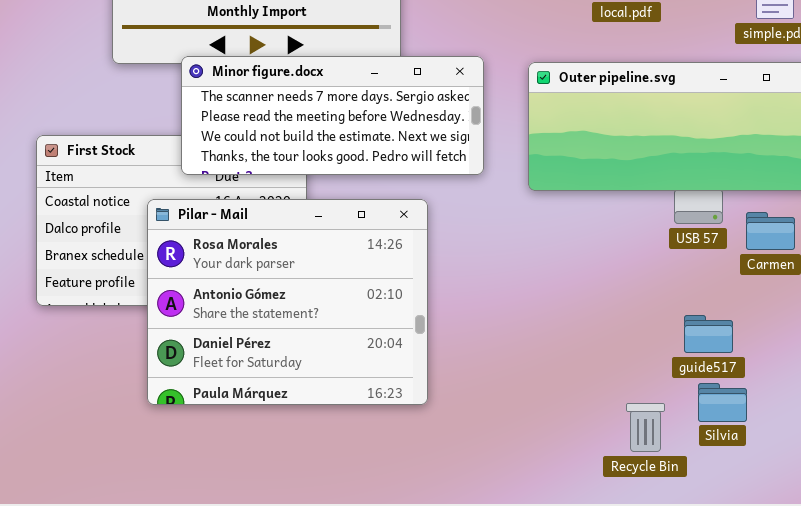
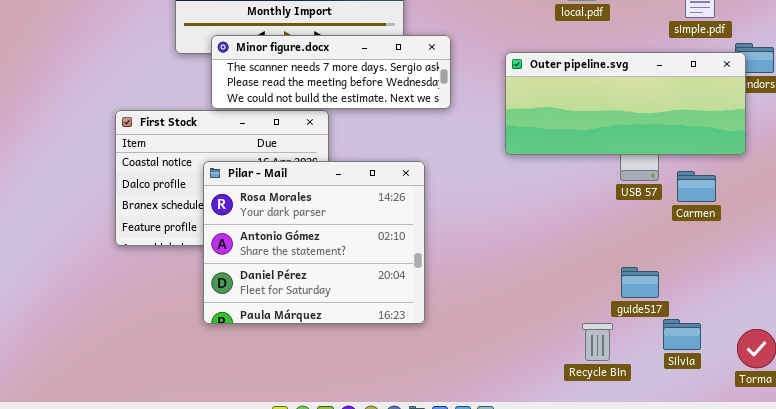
Minor figure.docx: [181,56,484,175] -> [211,35,451,109], moved, resized
guide517: [684,315,733,353] -> [621,267,659,298], moved
Silvia: [698,383,747,422] -> [663,319,701,350], moved

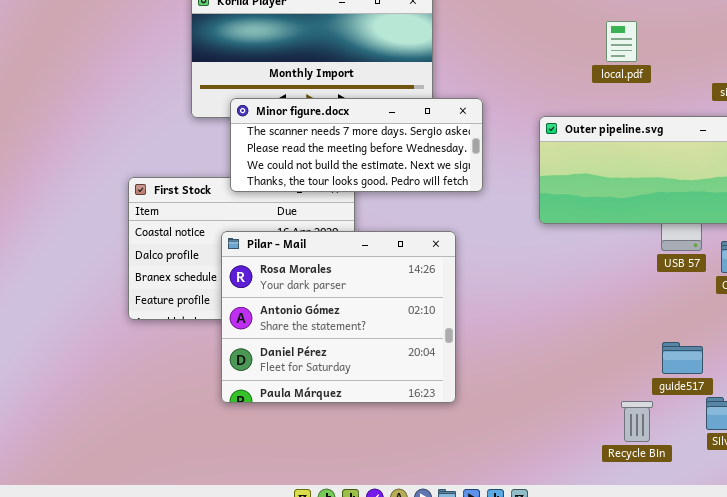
Minor figure.docx: [211,35,451,109] -> [230,98,483,192], resized

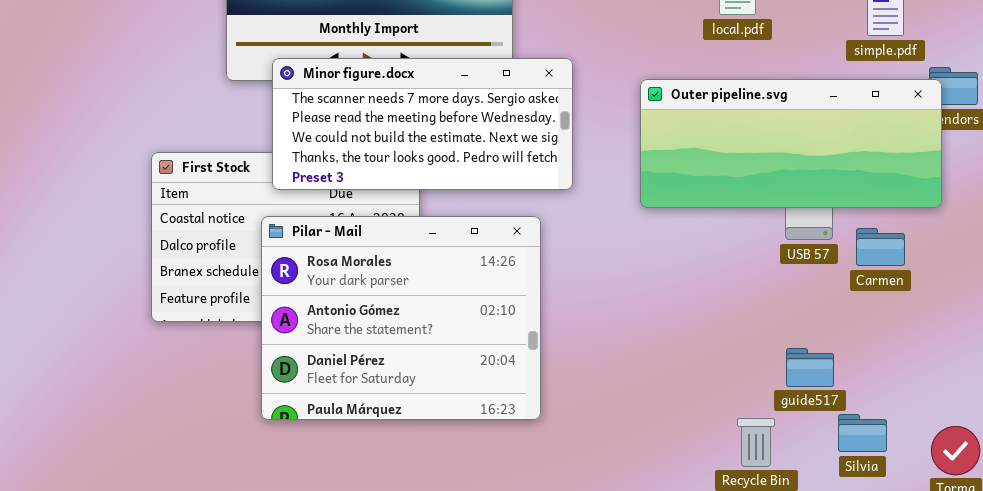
Minor figure.docx: [230,98,483,192] -> [272,58,573,190], resized

